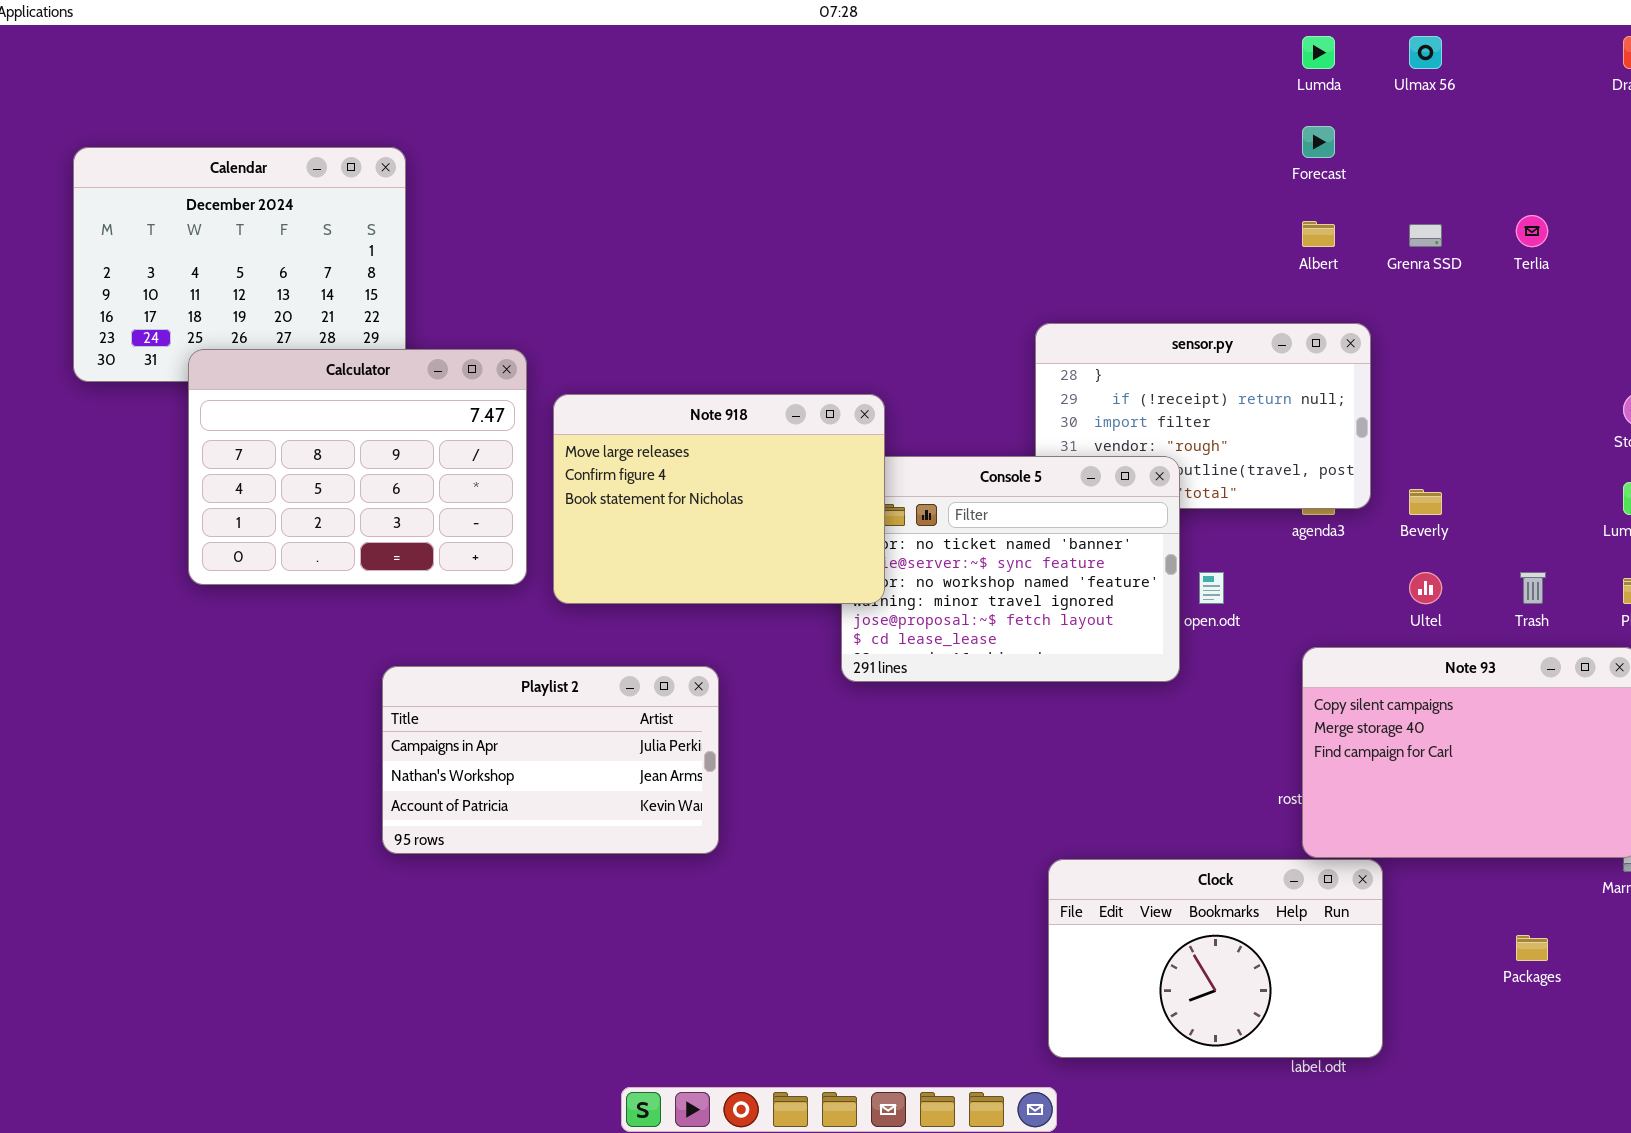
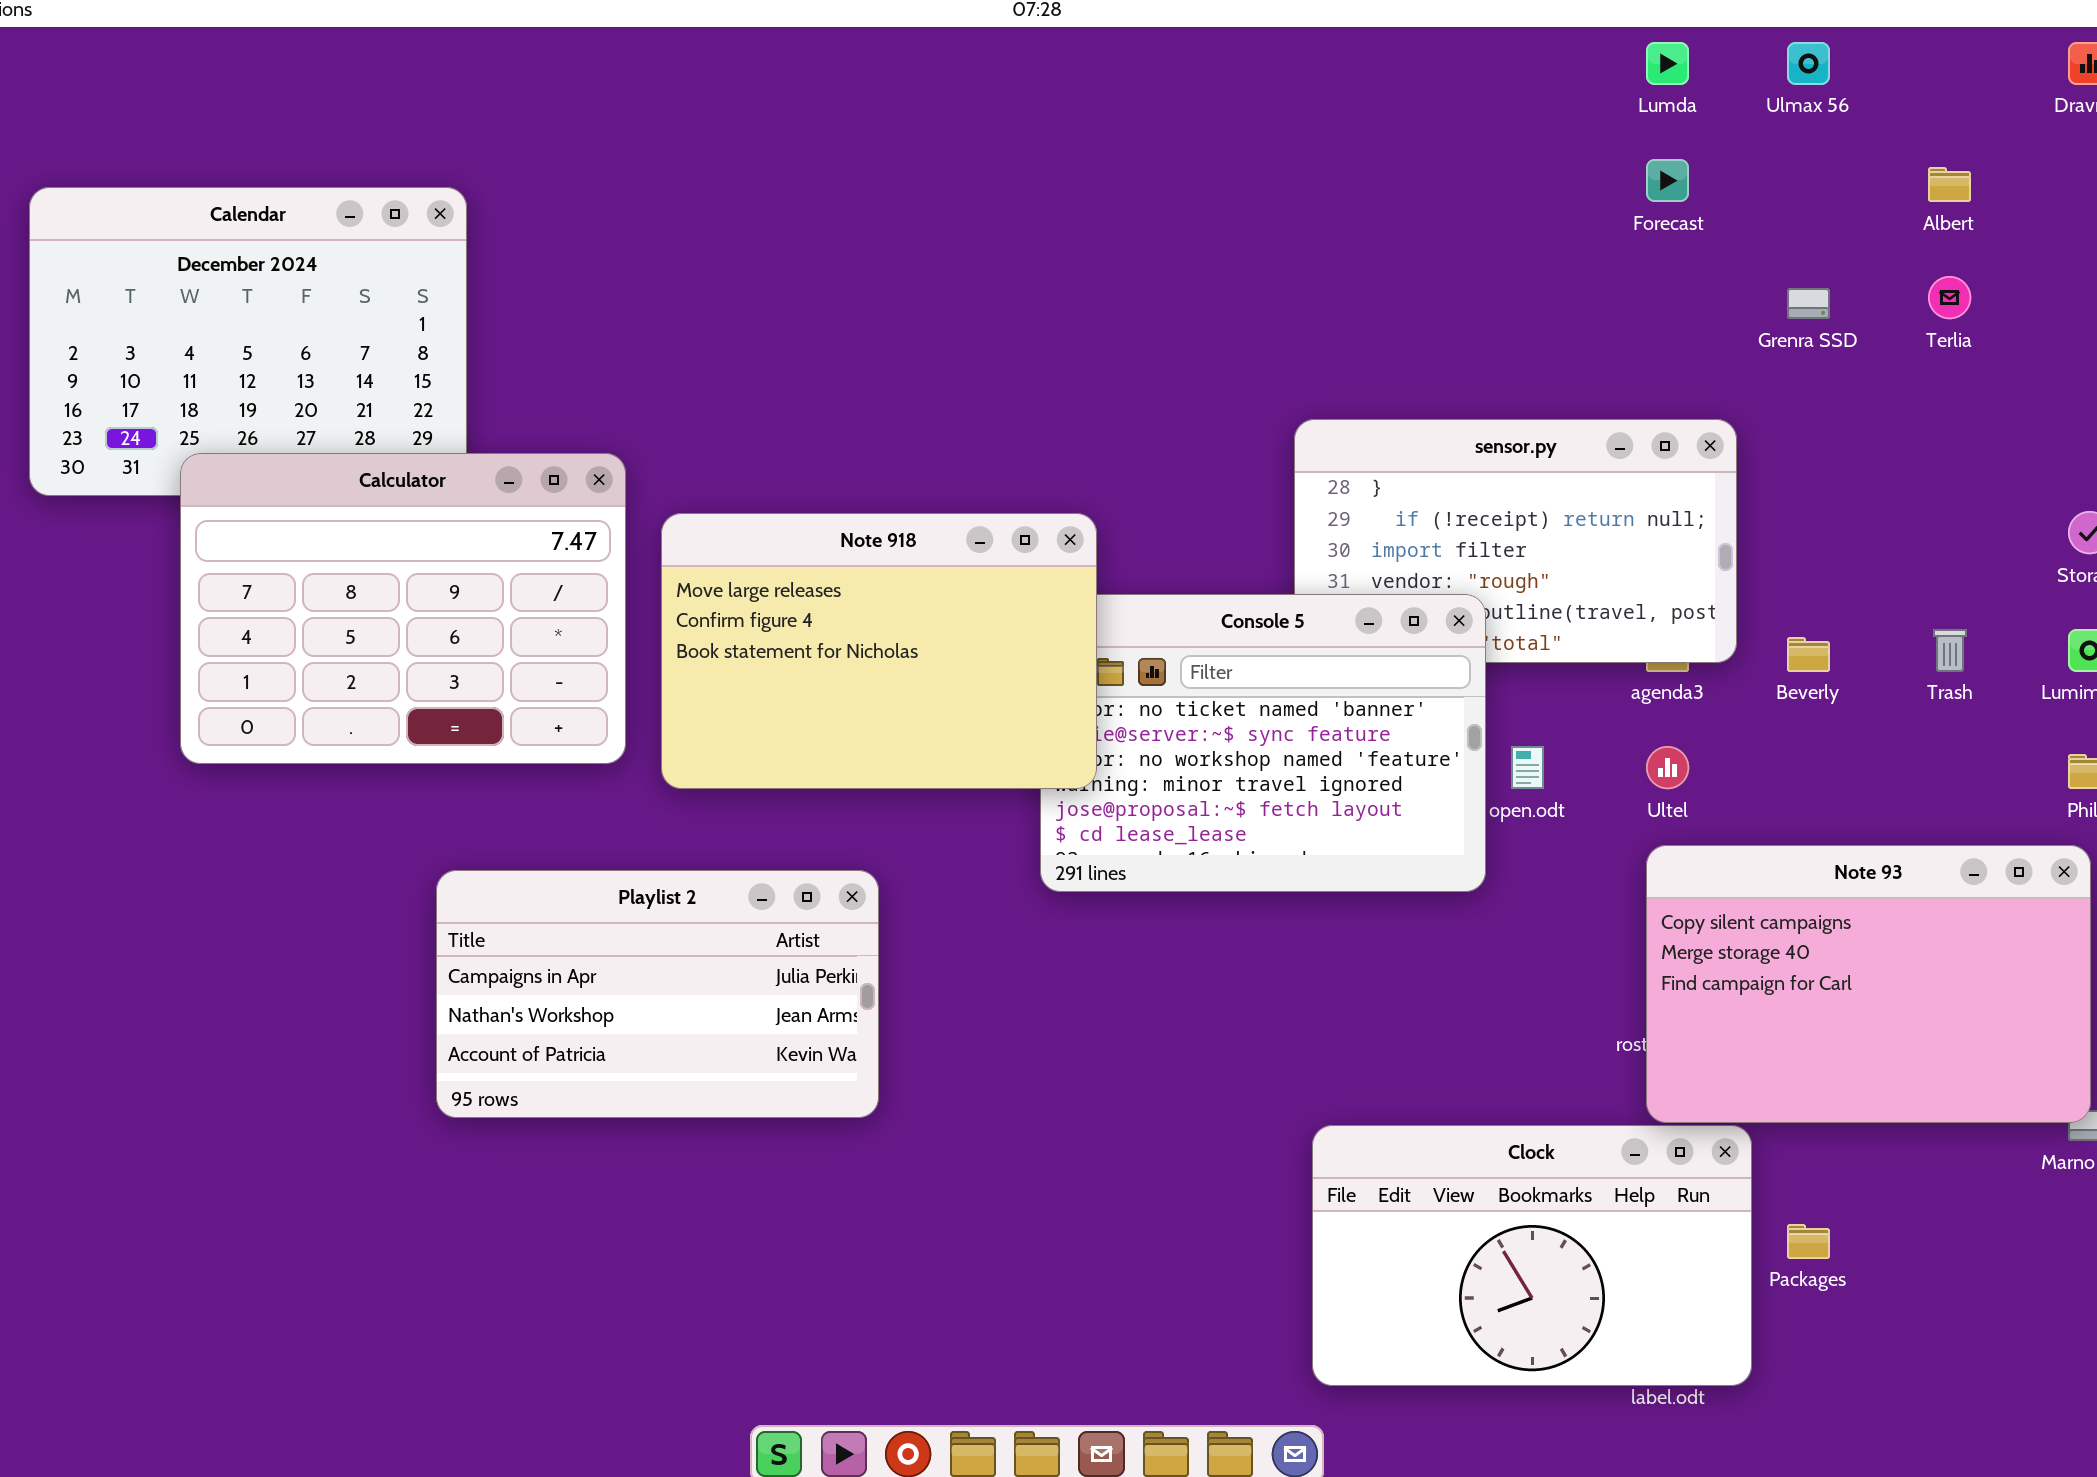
Albert: [1302,221,1335,247] -> [1928,167,1971,202], moved
Ultel: [1409,572,1442,604] -> [1646,746,1689,789], moved
Trash: [1520,572,1546,604] -> [1933,629,1967,672], moved
Packages: [1516,935,1548,961] -> [1787,1224,1830,1259], moved

